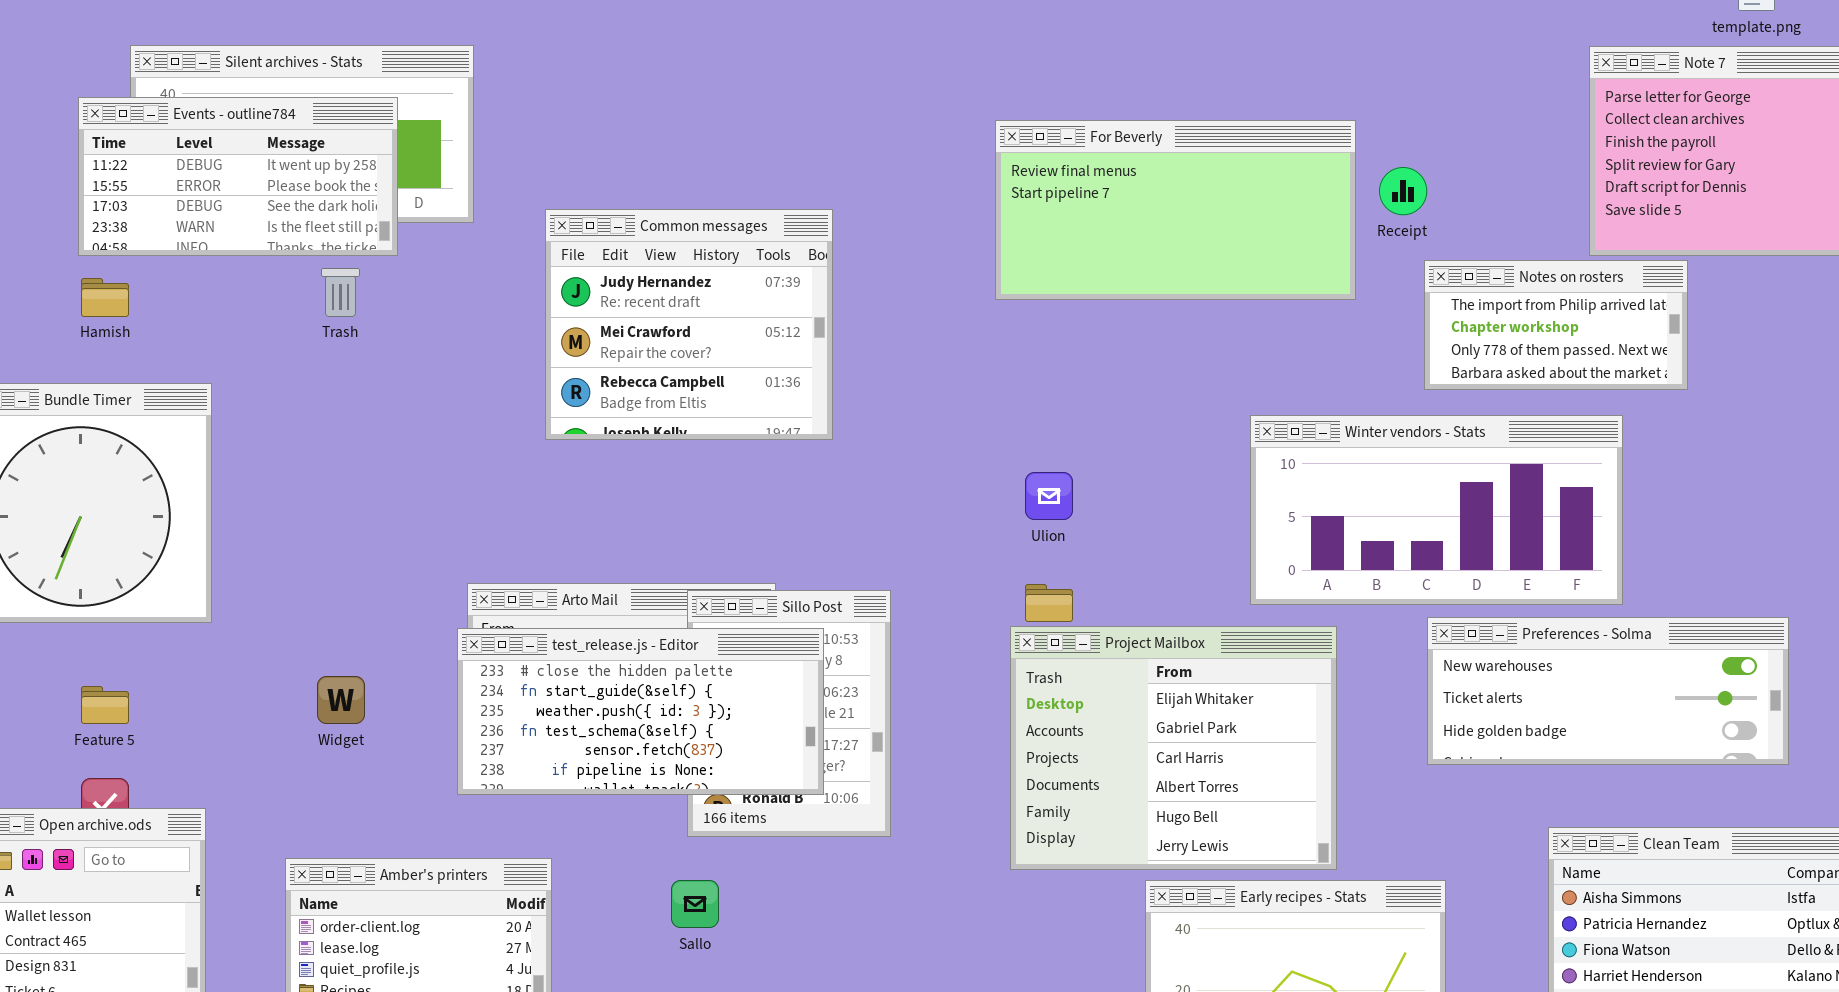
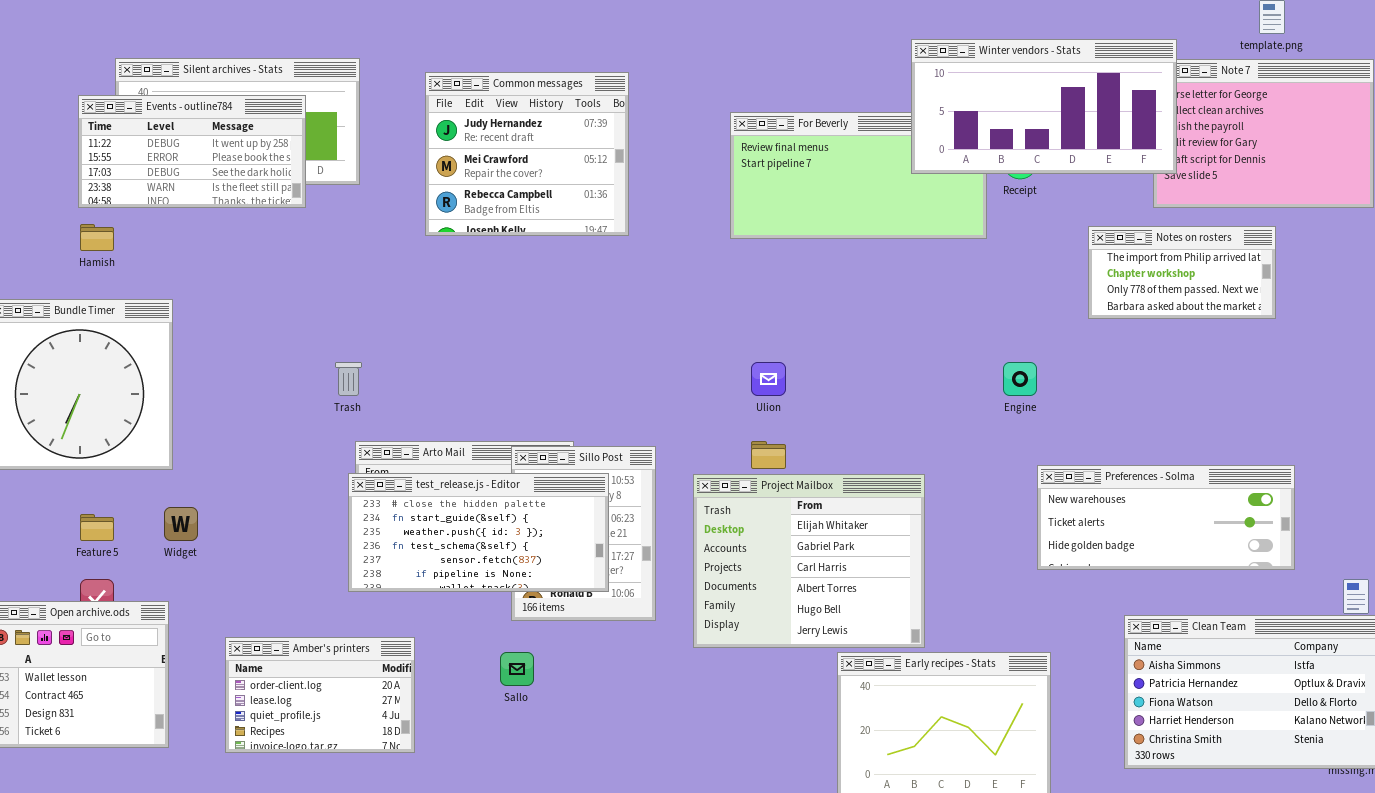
Common messages: [545,209,833,440] -> [425,72,629,236], moved
Notes on rosters: [1424,260,1688,390] -> [1088,226,1276,319], moved
Trash: [321,268,360,317] -> [335,362,362,396], moved
Winter vendors - Stats: [1250,415,1623,605] -> [911,39,1177,174], moved
Project Mailbox: [1010,626,1337,870] -> [693,474,925,648], moved
Widget: [317,676,365,724] -> [164,507,198,541], moved

